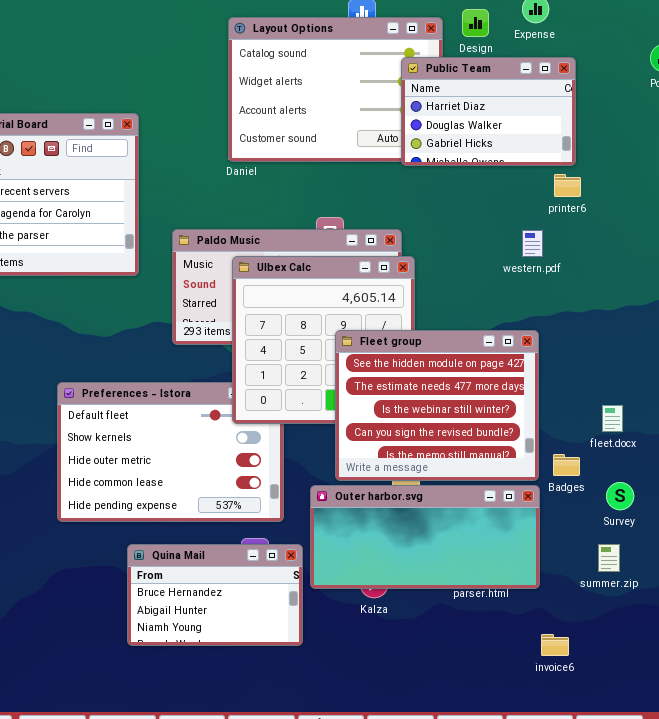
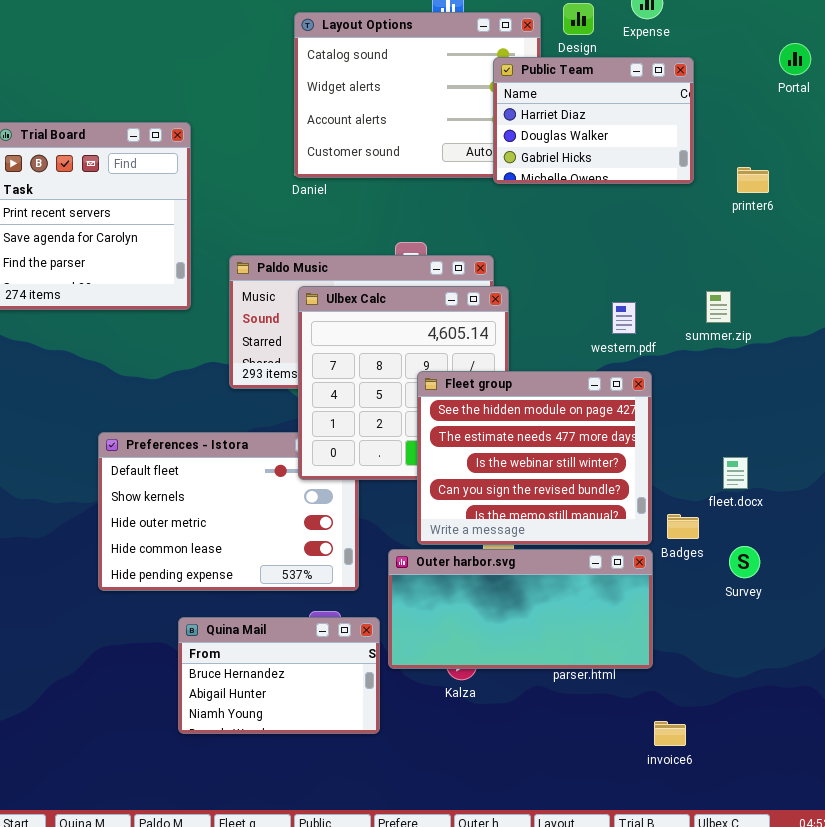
printer6: [554,174,581,197] -> [737,167,769,193], moved
western.pdf: [522,230,543,257] -> [612,302,636,334], moved
summer.zip: [598,544,620,572] -> [706,291,731,323], moved

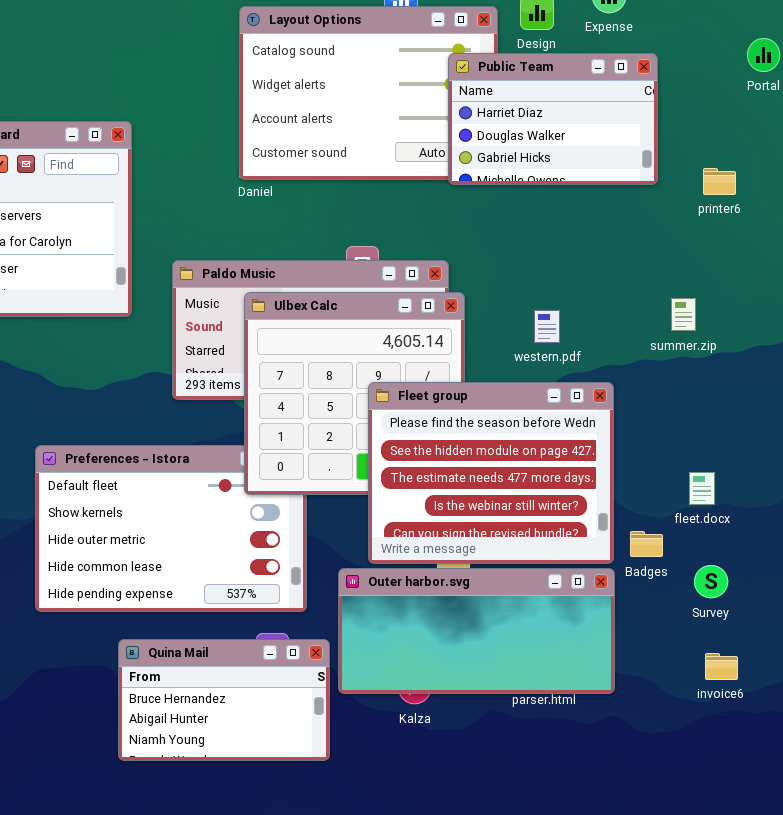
western.pdf: [612,302,636,334] -> [534,310,560,343], moved
Fleet group: [417,371,652,545] -> [368,382,614,564], scrolled up 1 row
invoice6: [654,721,686,746] -> [705,653,738,680], moved

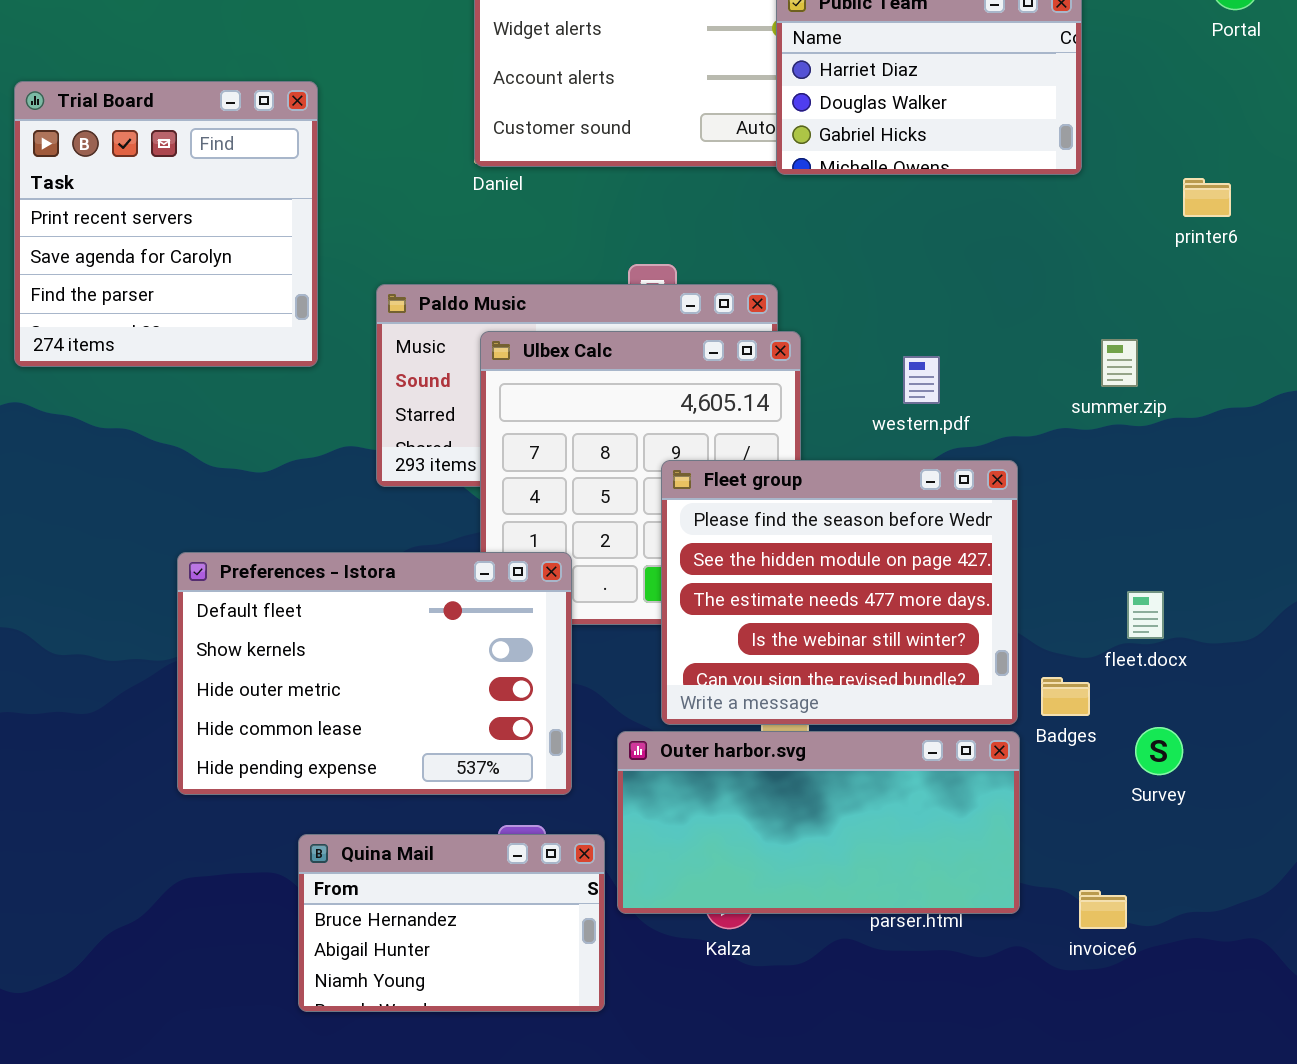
printer6: [703,168,736,195] -> [1183,178,1231,217], moved
Preferences - Istora: [35,445,307,612] -> [177,552,572,795], raised
invoice6: [705,653,738,680] -> [1079,890,1127,929], moved

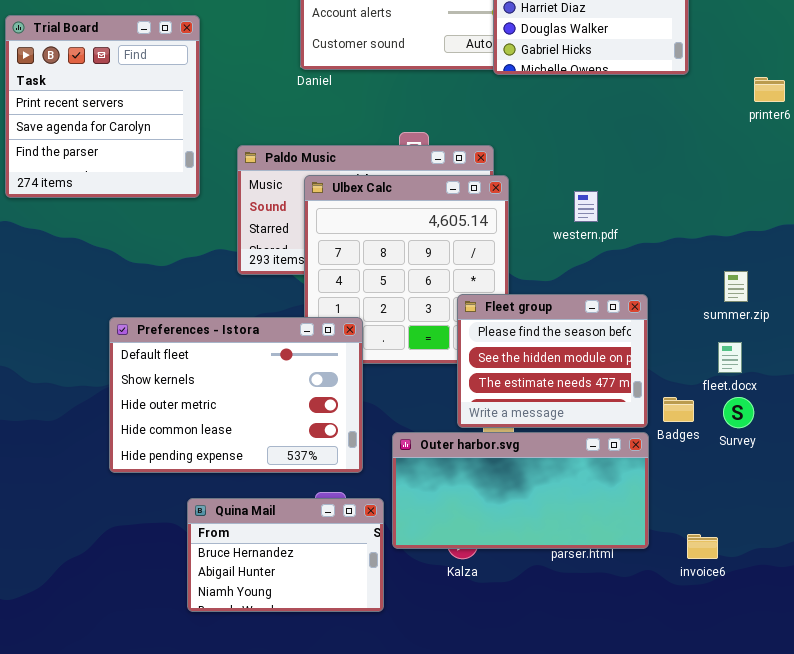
summer.zip: [1101,339,1138,387] -> [724,271,748,302], moved
Fleet group: [661,460,1018,725] -> [457,294,648,428], resized
Survey: [1135,727,1183,775] -> [723,397,754,428], moved

